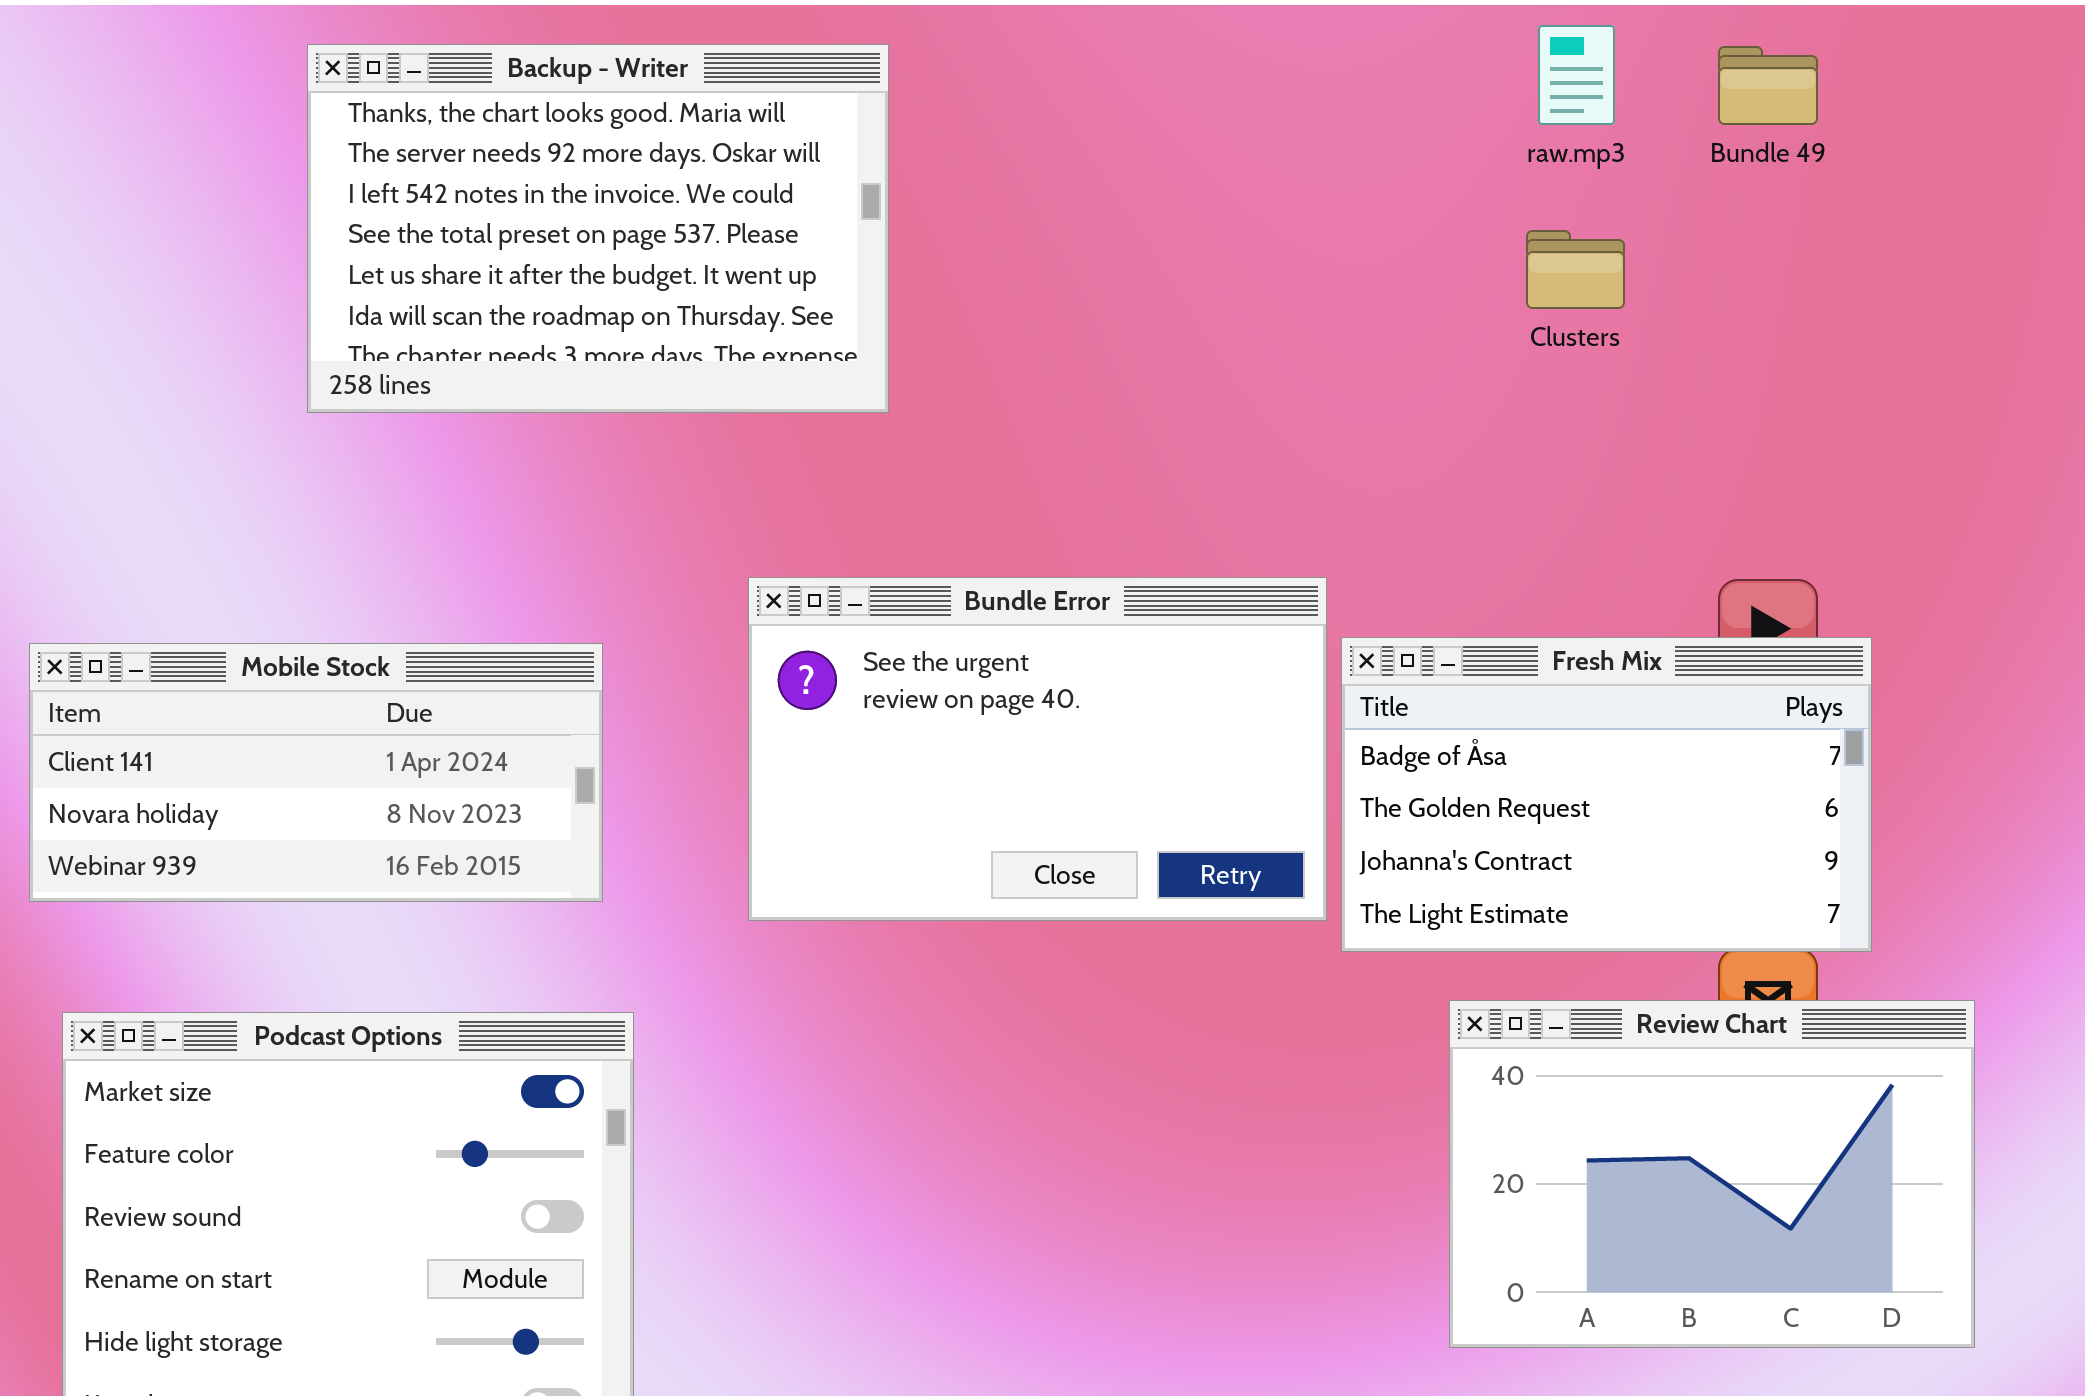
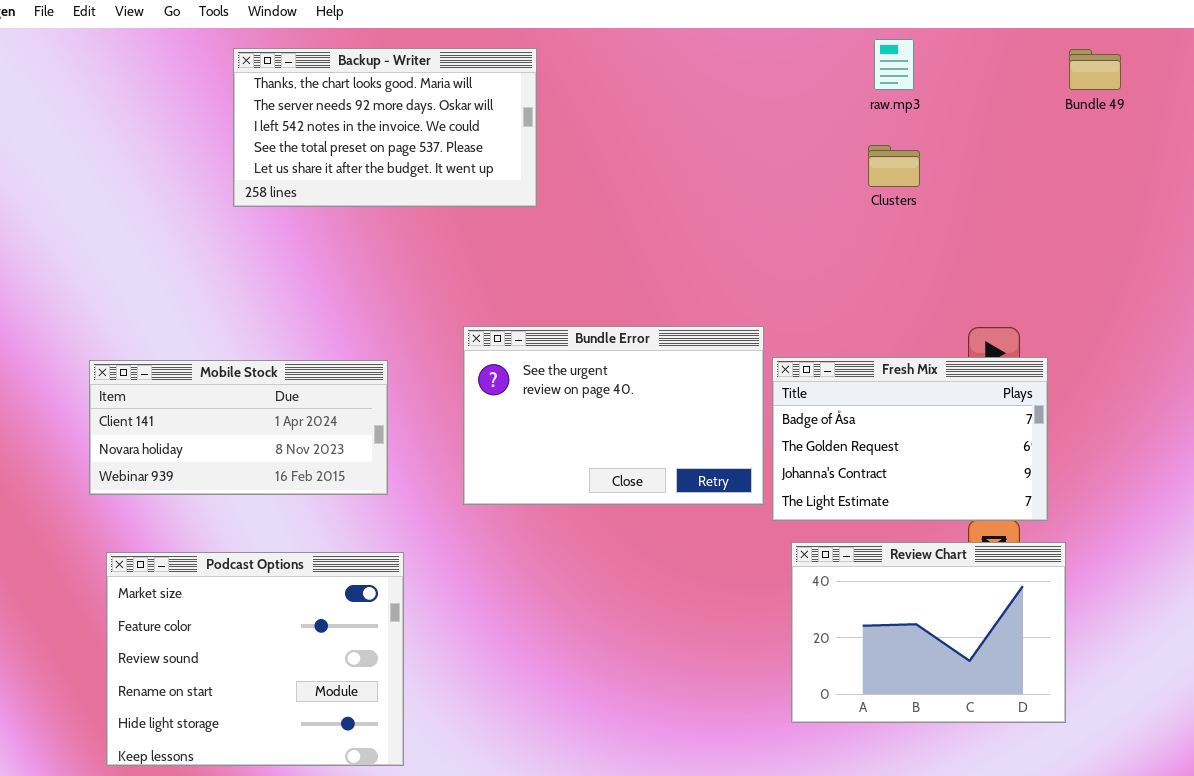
Backup - Writer: [307,44,889,413] -> [233,48,537,207], resized
Bundle 49: [1718,46,1818,125] -> [1069,49,1121,90], moved
Review Chart: [1449,1000,1975,1348] -> [791,542,1066,723], moved

